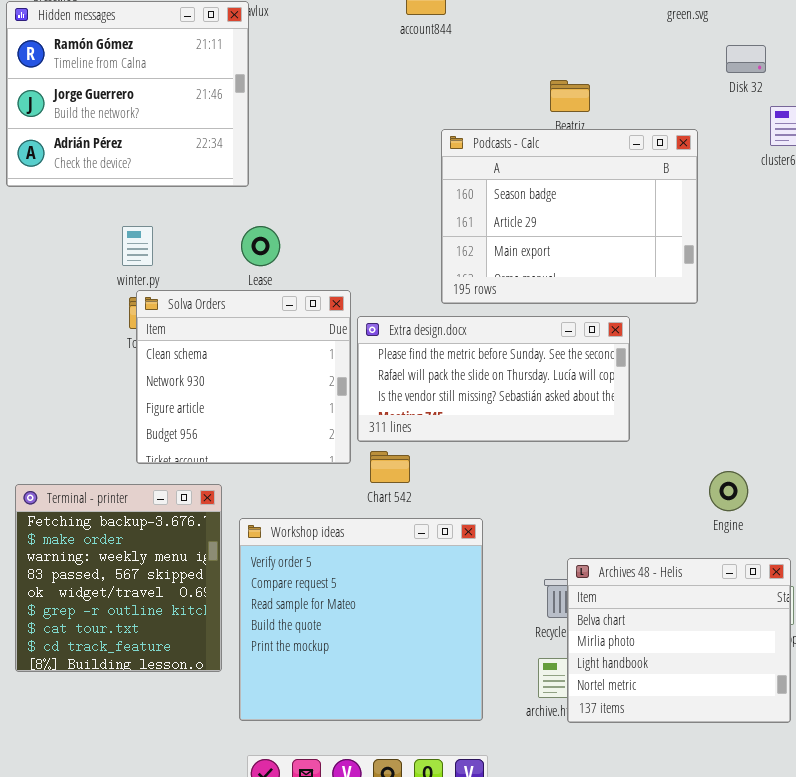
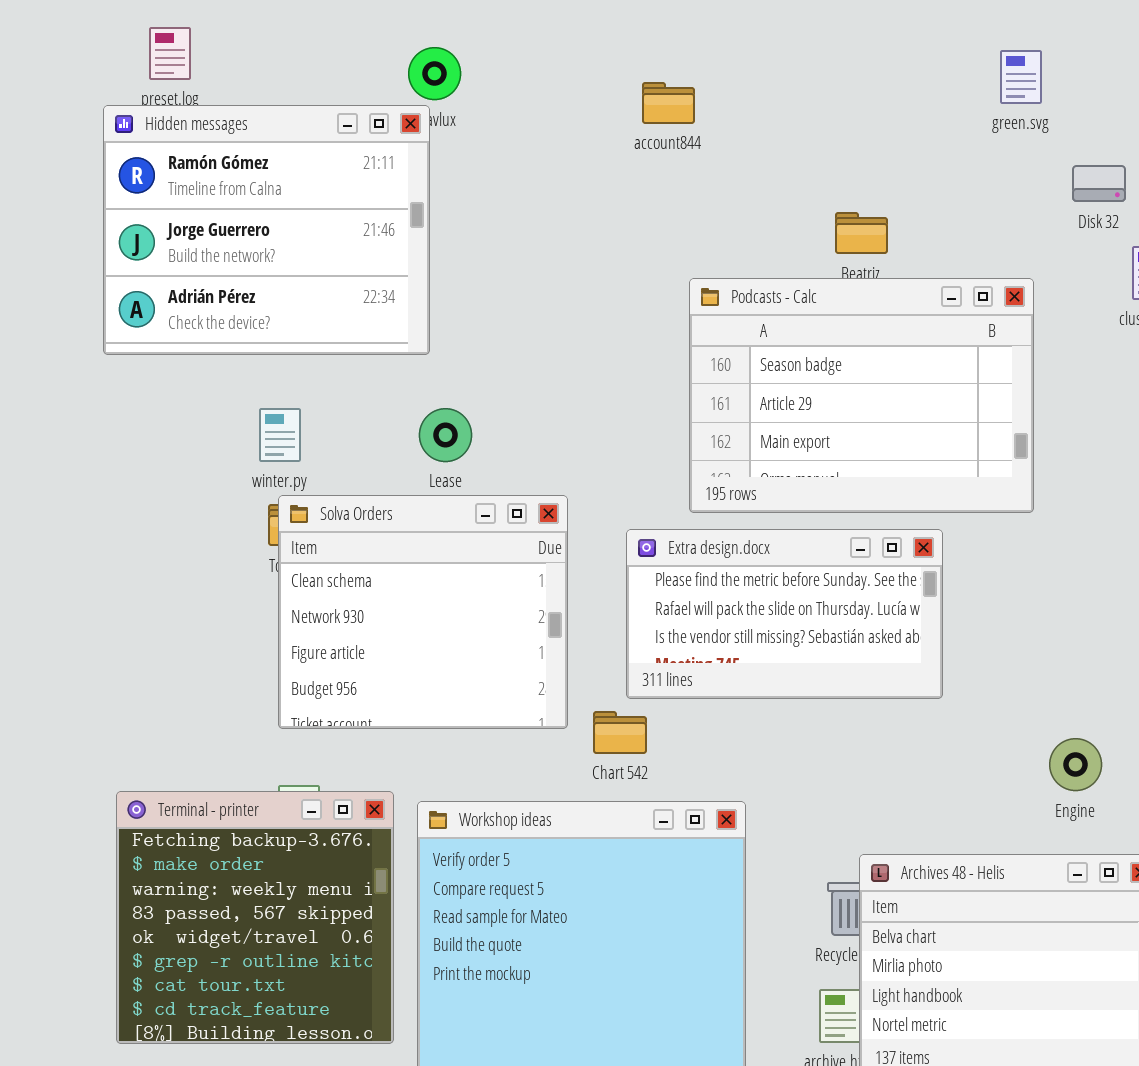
Extra design.docx: [357,316,630,442] -> [626,529,943,699], resized
Terminal - printer: [15,484,222,672] -> [116,791,394,1044], moved

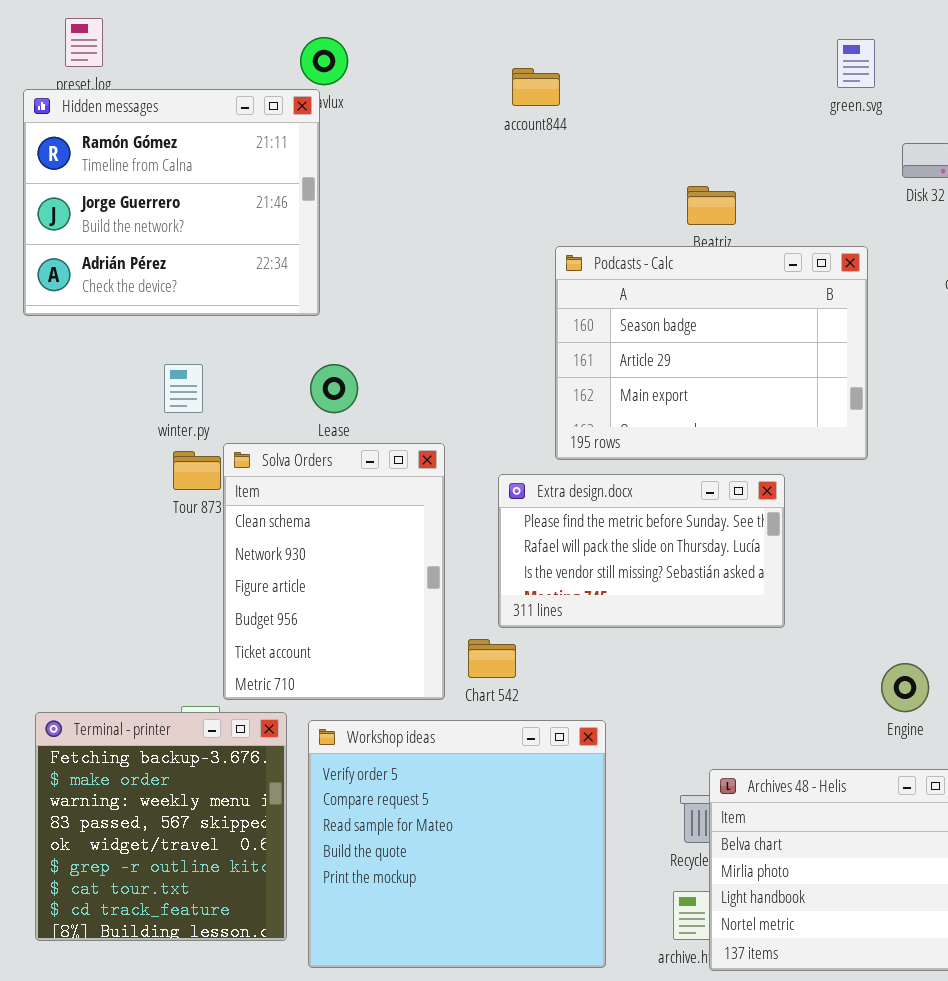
Solva Orders: [278,495,568,729] -> [223,443,445,700], resized

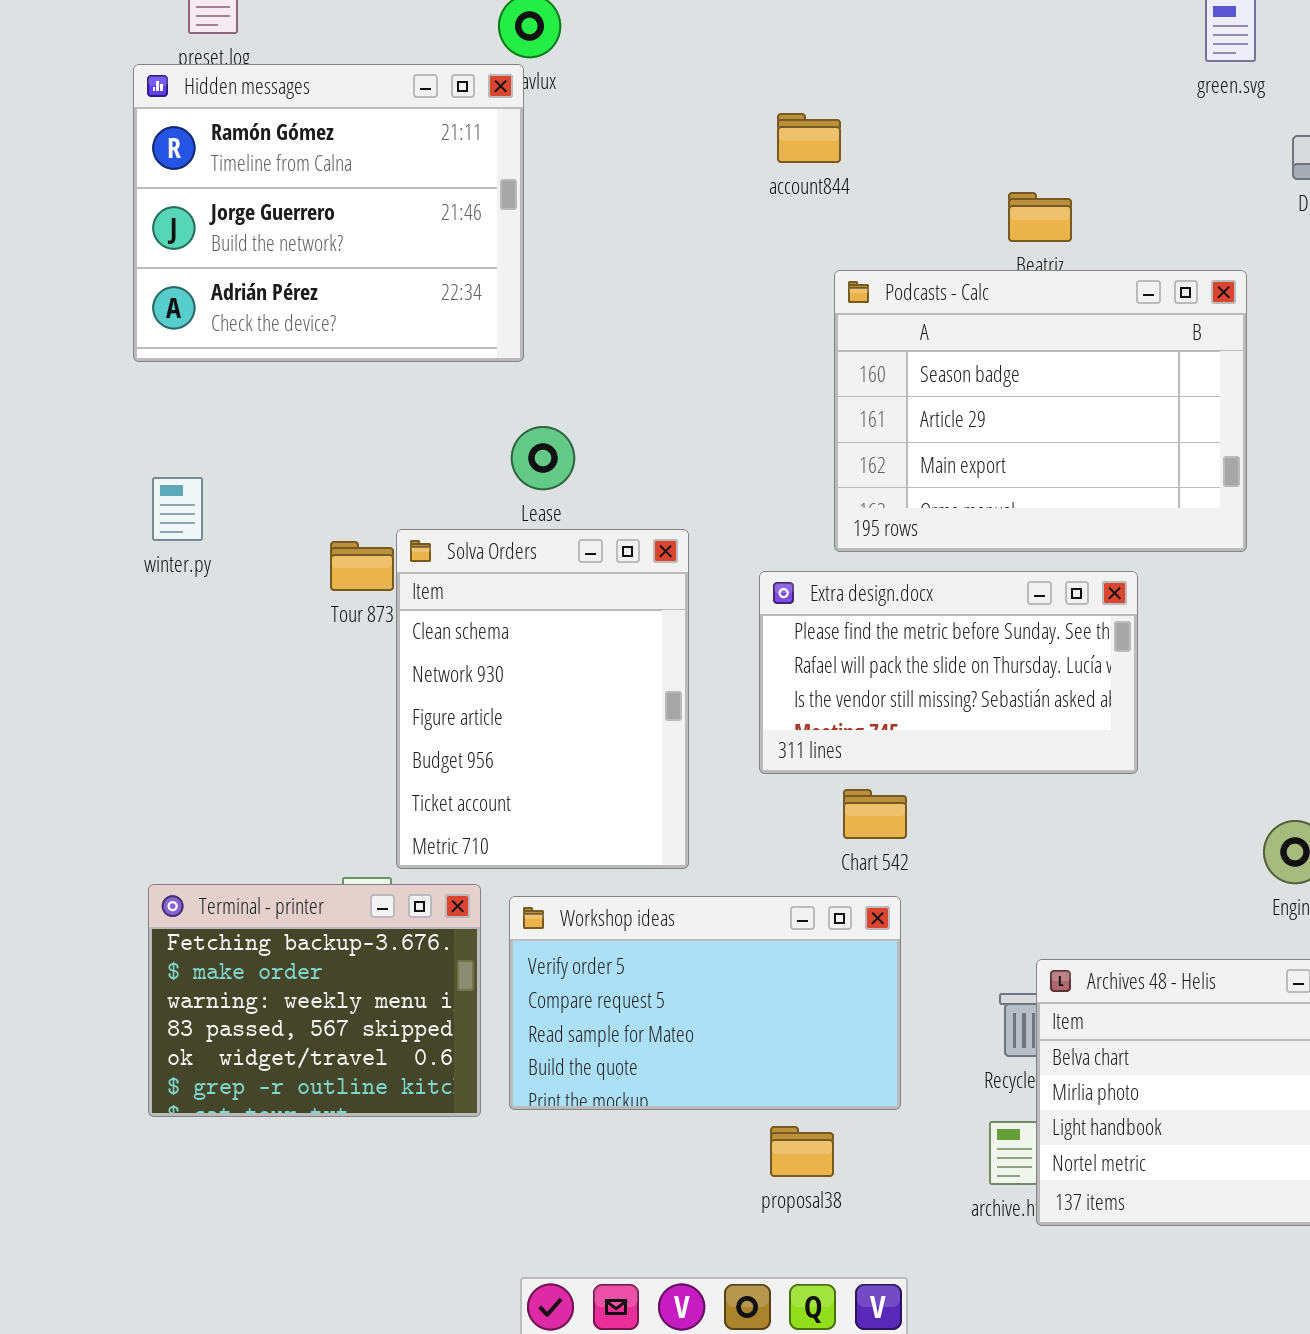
account844: [512,68,560,106] -> [777,113,841,163], moved
winter.py: [164,364,203,413] -> [152,477,203,541], moved
Chart 542: [468,639,516,678] -> [843,789,907,839], moved
Terminal - printer: [35,712,287,941] -> [148,884,481,1117], resized
Workshop ideas: [308,720,606,968] -> [509,896,901,1110], resized

